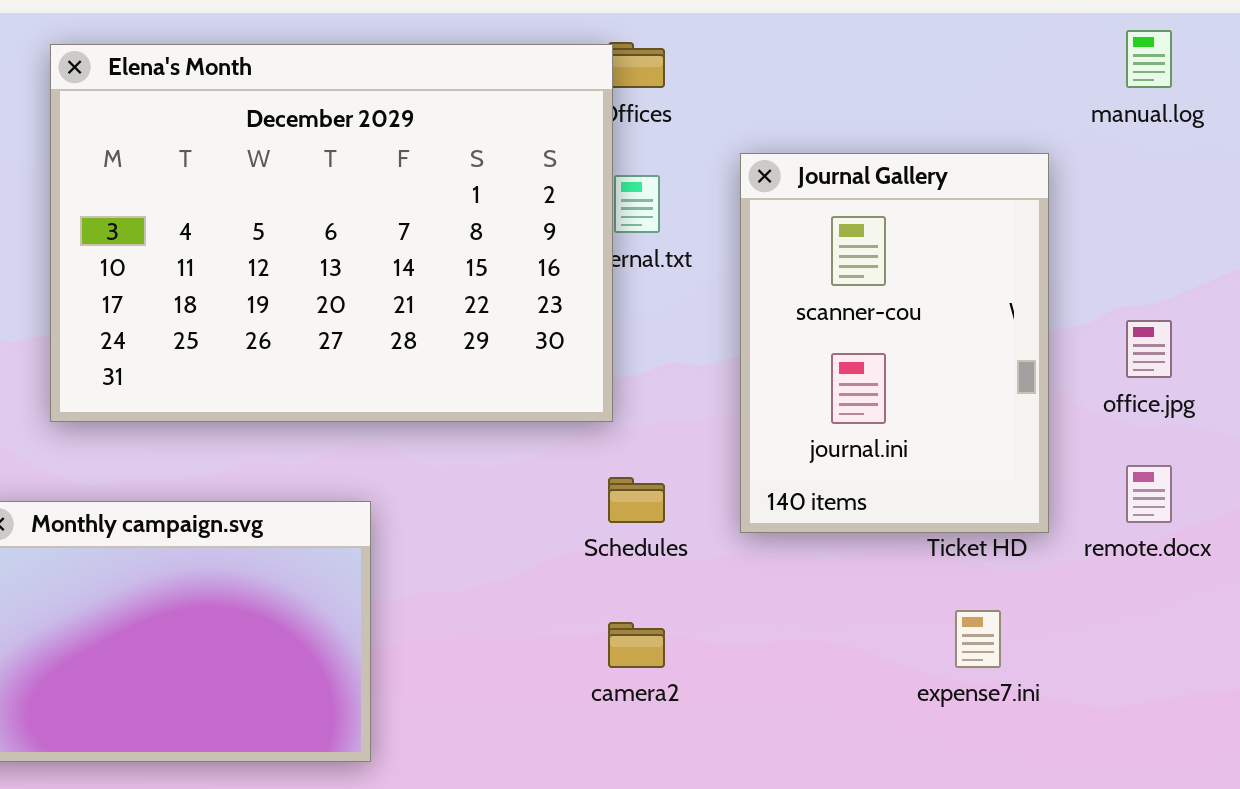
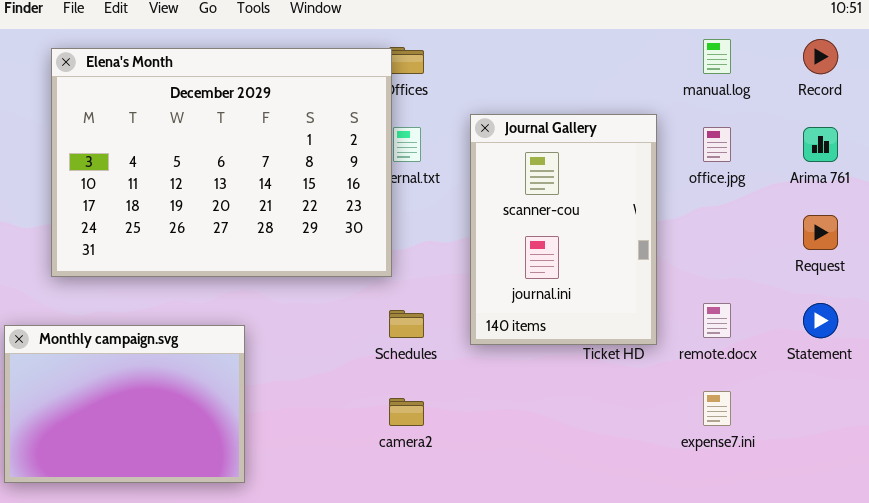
office.jpg: [1126,320,1172,378] -> [703,127,731,162], moved
expense7.ini: [955,610,1001,668] -> [703,391,731,426], moved

